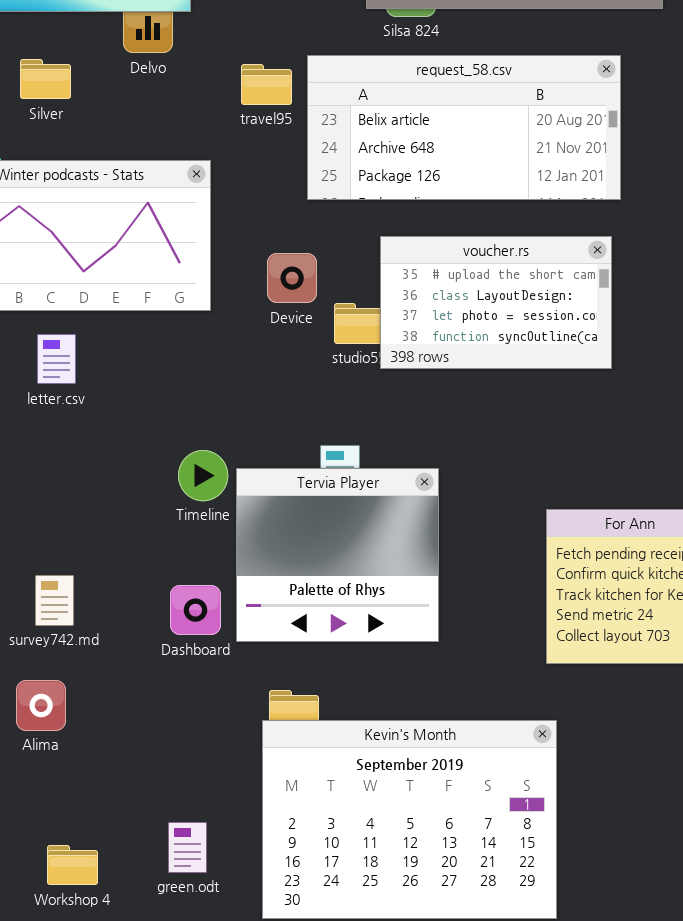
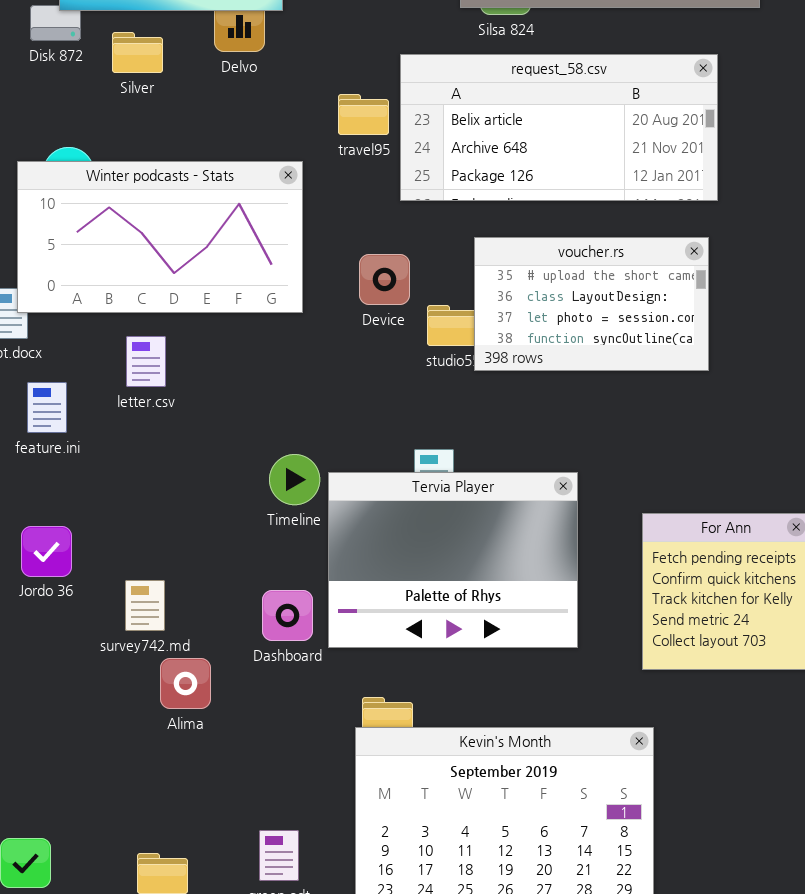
Silver: [20,59,71,99] -> [112,32,163,73], moved
travel95: [241,64,292,105] -> [338,94,389,135], moved
Tervia Player: [236,468,439,642] -> [328,472,578,648], resized
Alima: [16,680,66,731] -> [160,658,211,709], moved

